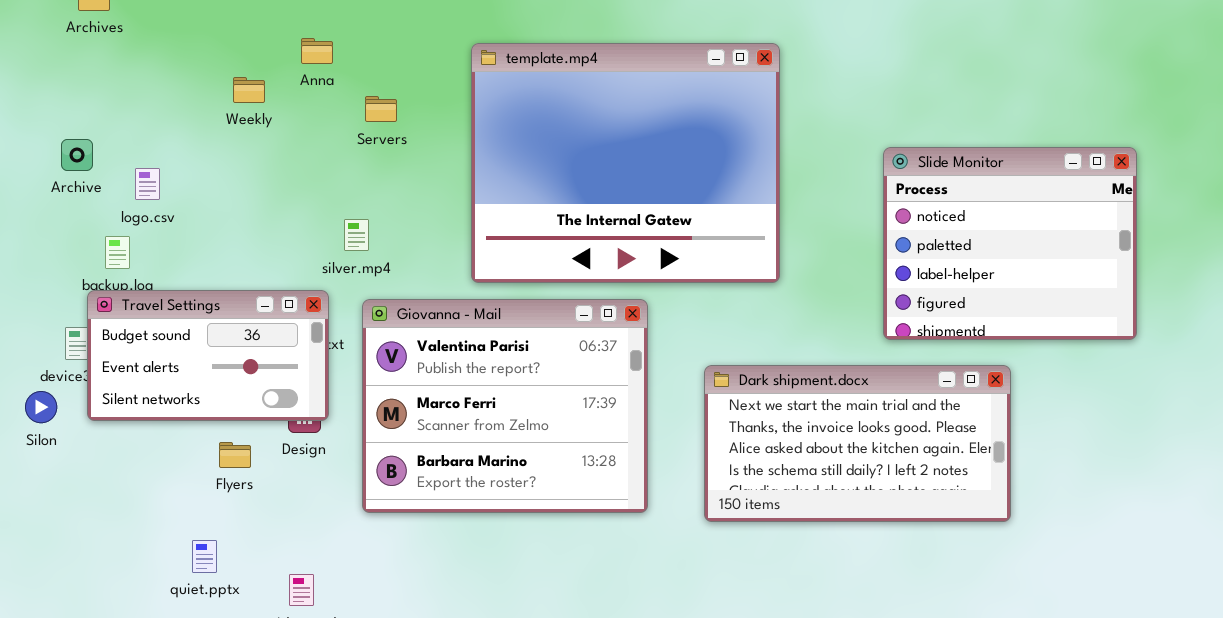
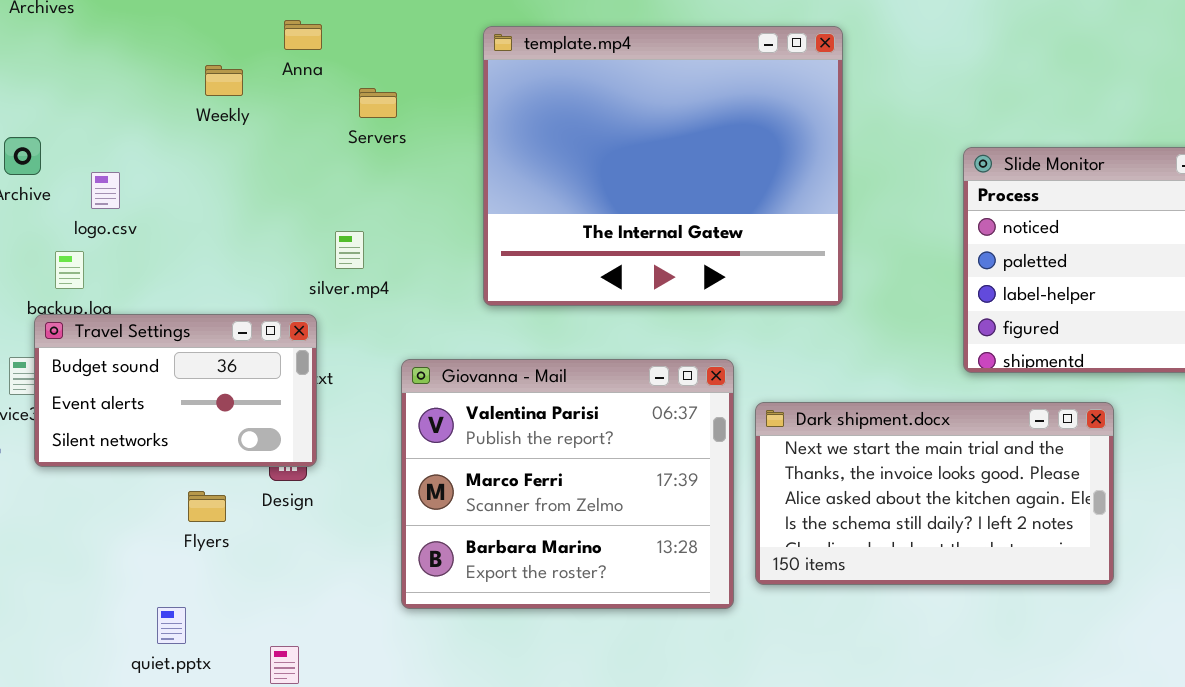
Giovanna - Mail: [362,299,648,513] -> [401,359,734,609], moved

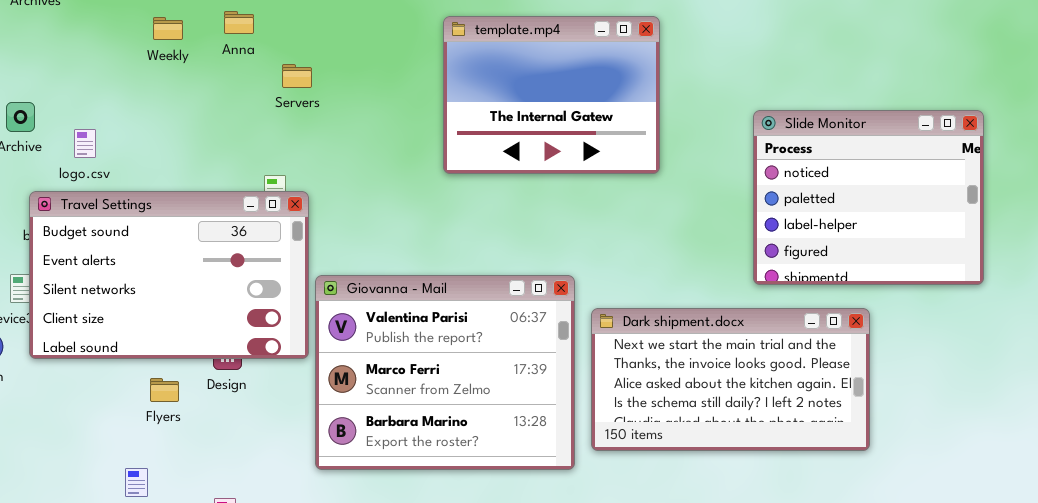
template.mp4: [483,26,843,306] -> [443,16,660,174], resized
Weekly: [205,65,243,96] -> [153,17,183,40], moved
Travel Settings: [34,314,317,467] -> [29,191,309,359], resized

